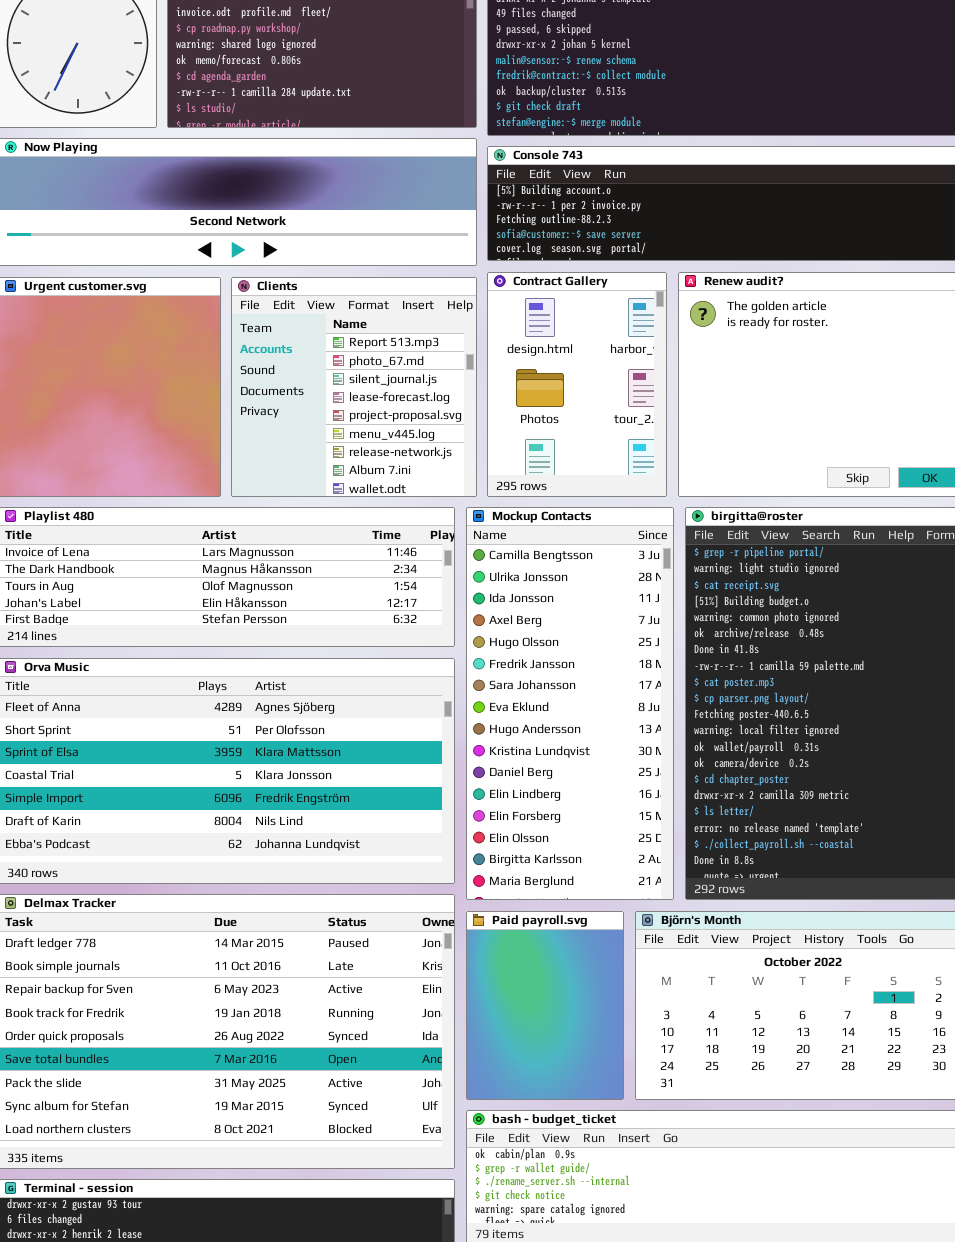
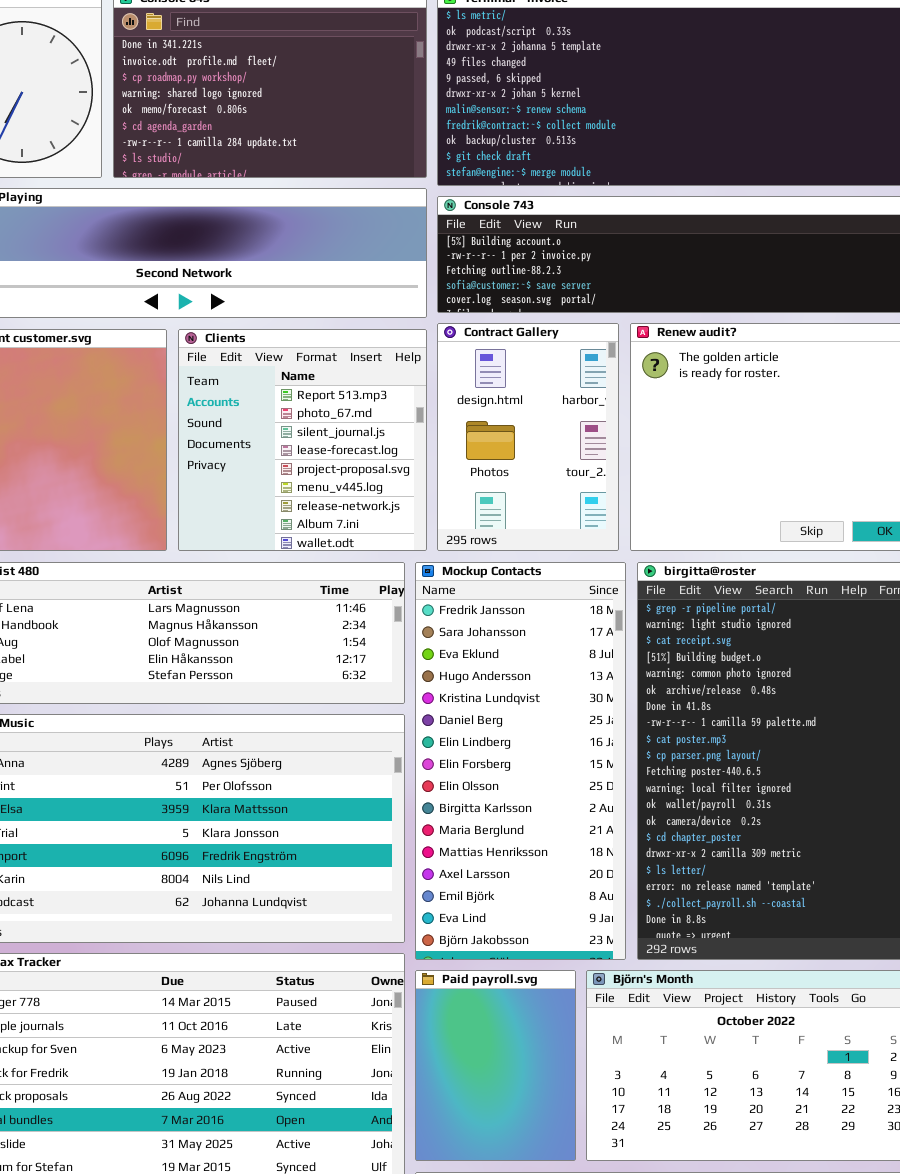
Mockup Contacts: [466,507,674,900] -> [415,562,626,960], scrolled down 5 rows

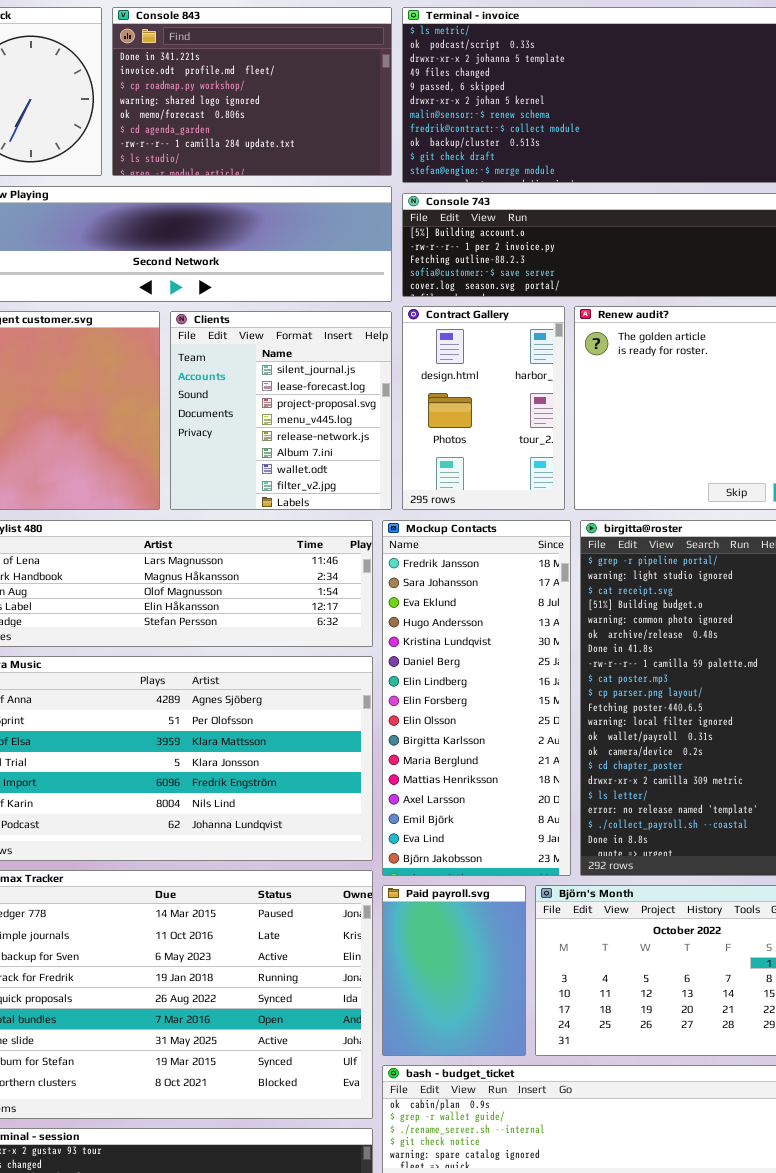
Clients: [178,329,427,551] -> [170,311,392,510], scrolled down 2 rows

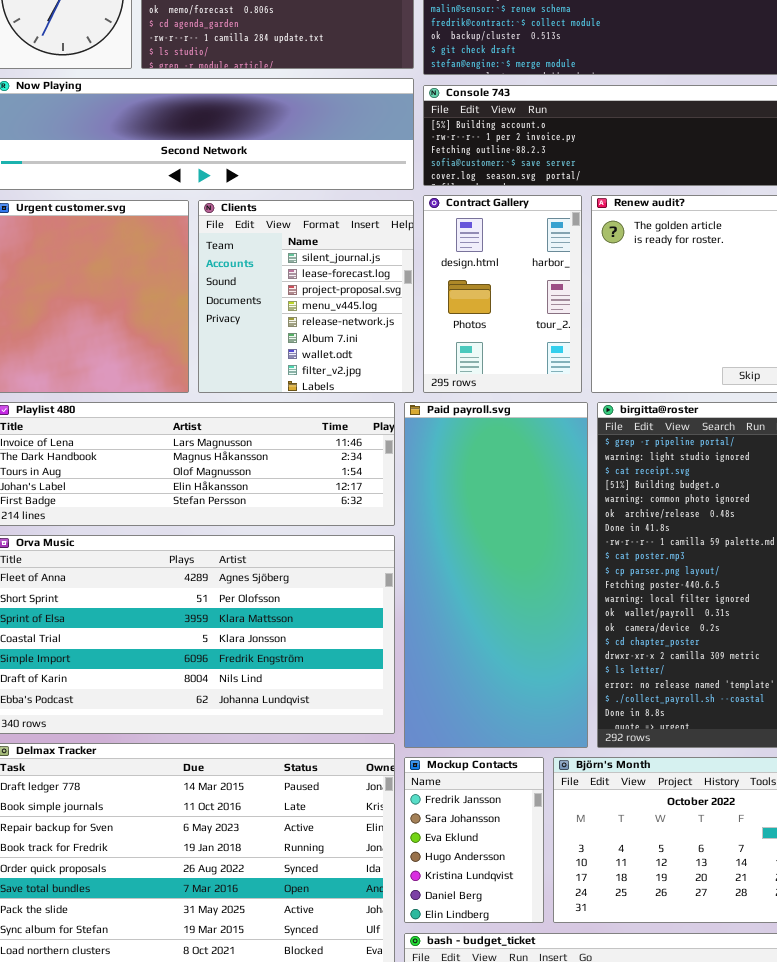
Mockup Contacts: [382,520,571,876] -> [404,757,544,923], moved, resized
Paid payroll.svg: [382,885,526,1056] -> [404,402,588,748], moved, resized

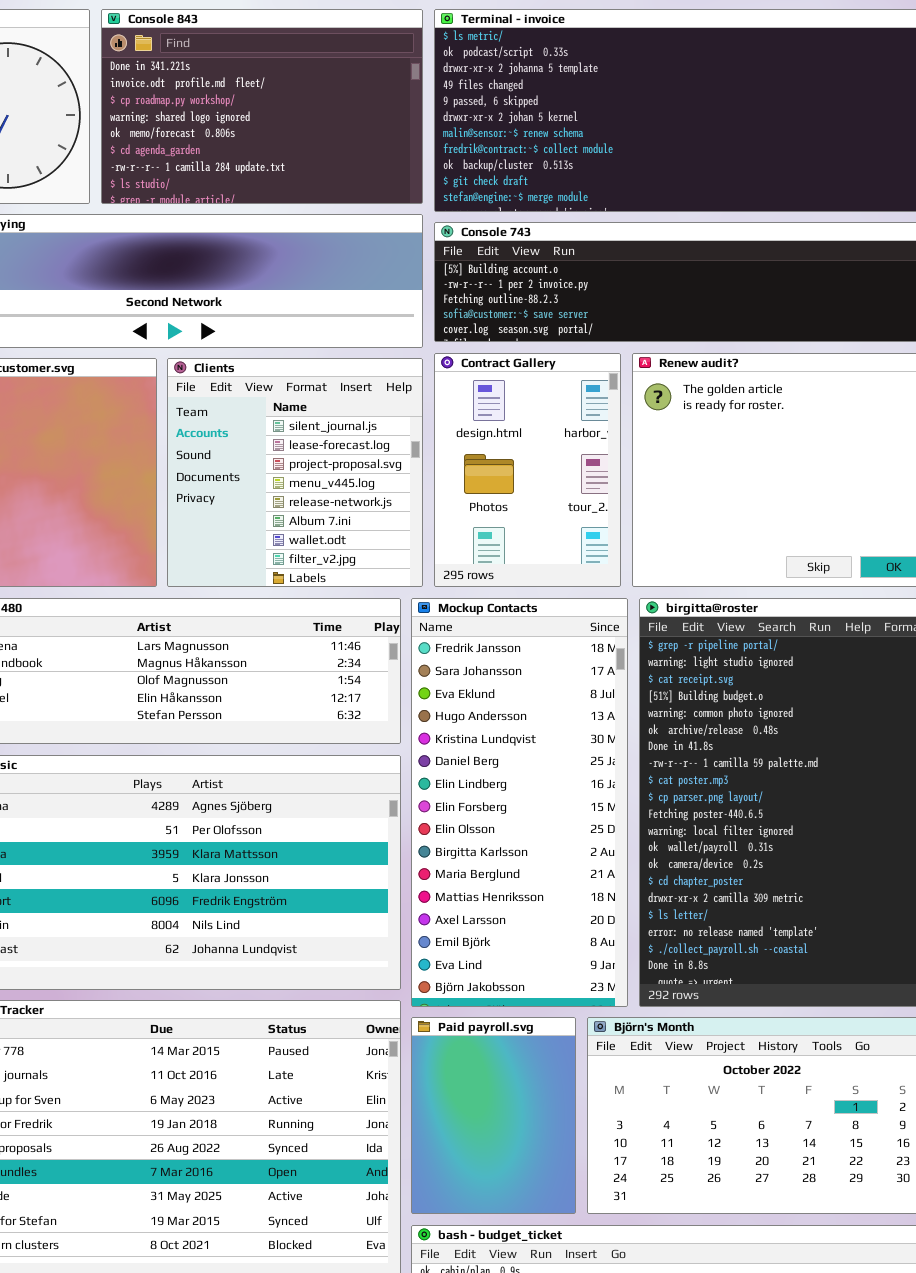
Paid payroll.svg: [404,402,588,748] -> [411,1017,576,1214], moved, resized
Mockup Contacts: [404,757,544,923] -> [411,598,628,1007], moved, resized

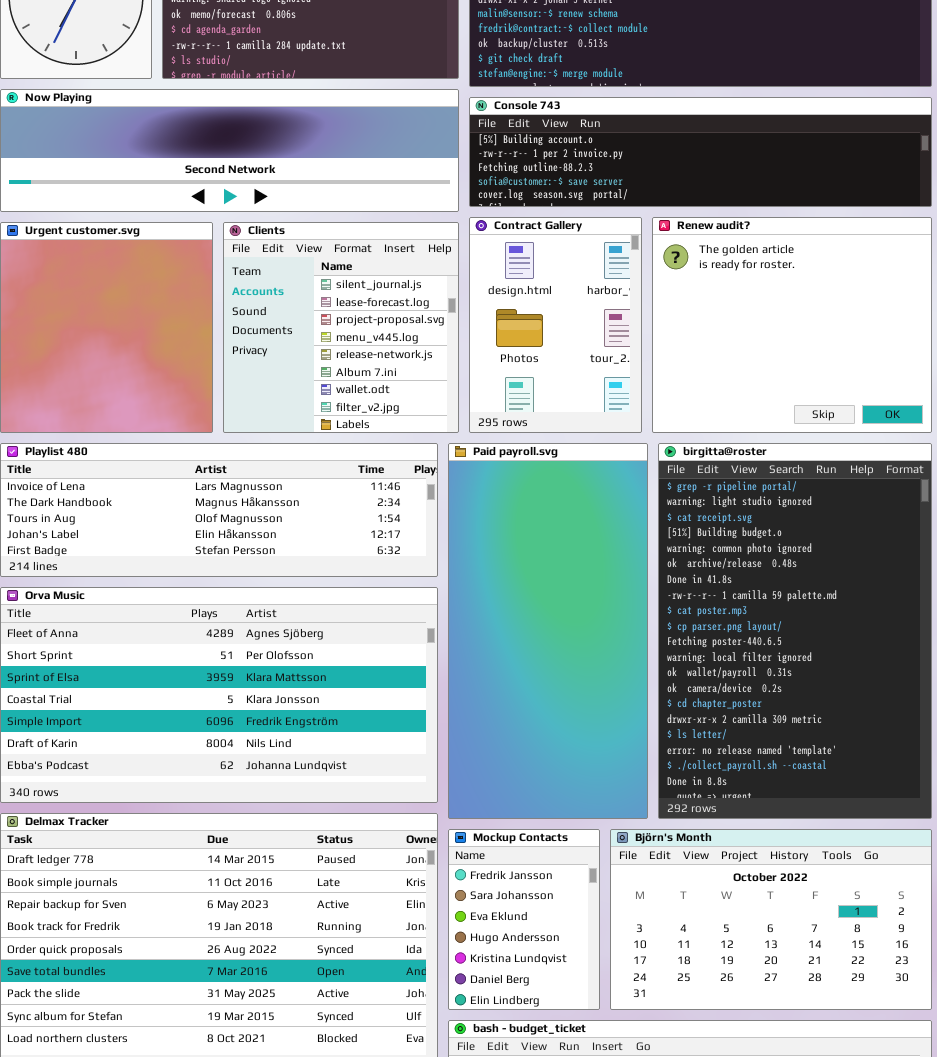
Mockup Contacts: [411,598,628,1007] -> [448,829,600,1010], moved, resized
Paid payroll.svg: [411,1017,576,1214] -> [448,443,648,819], moved, resized

